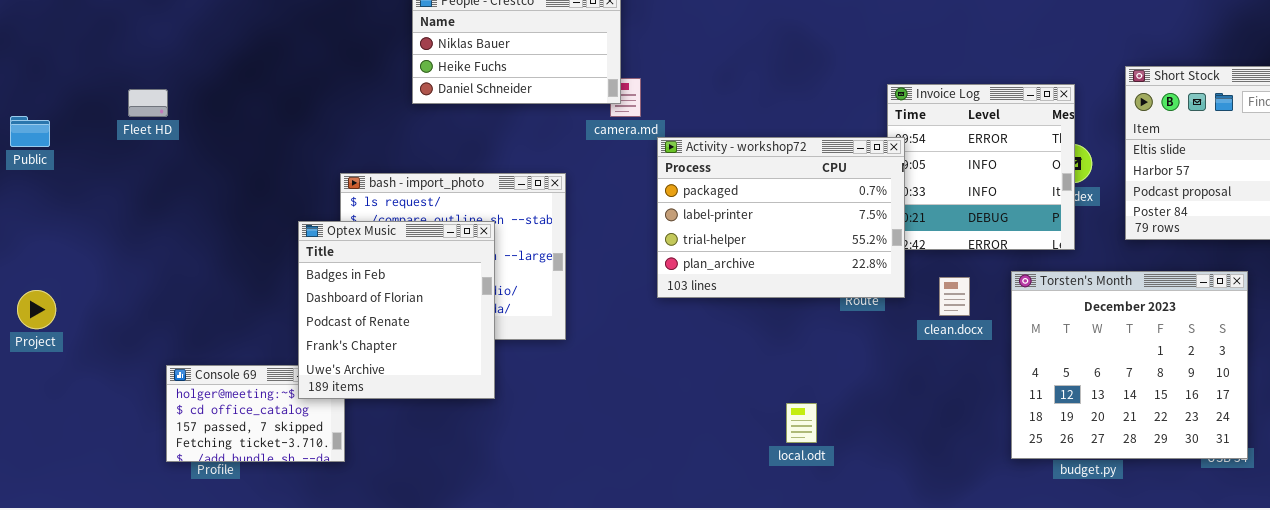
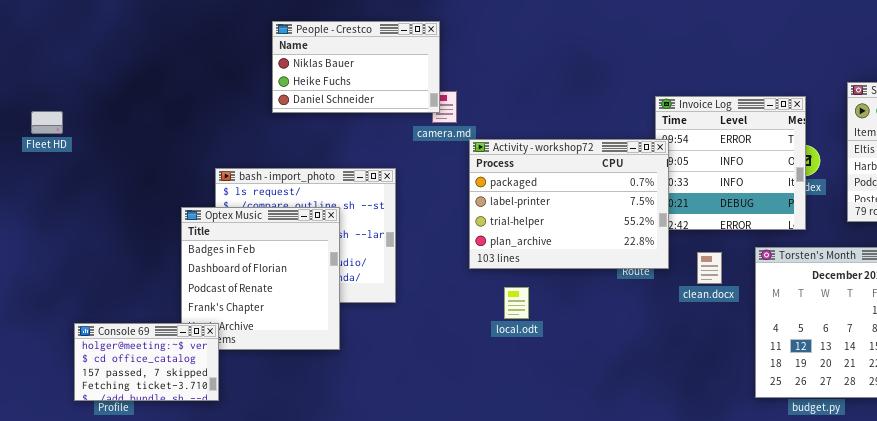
Fleet HD: [128,89,168,117] -> [31,111,63,134], moved
Console 69: [166,365,345,462] -> [74,323,219,401], raised
local.odt: [786,403,817,443] -> [504,287,529,319], moved

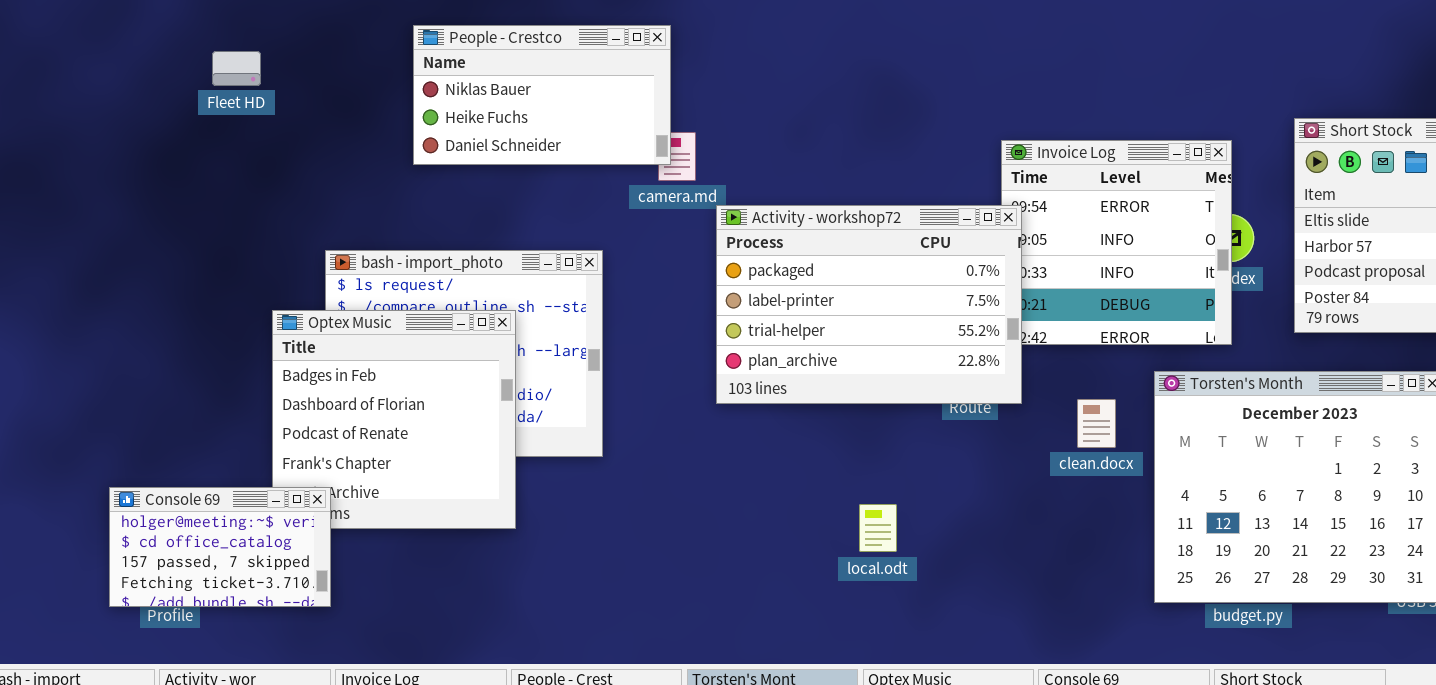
Fleet HD: [31,111,63,134] -> [212,51,261,86], moved
clean.docx: [697,252,722,284] -> [1077,399,1116,448], moved
local.odt: [504,287,529,319] -> [859,504,897,552], moved

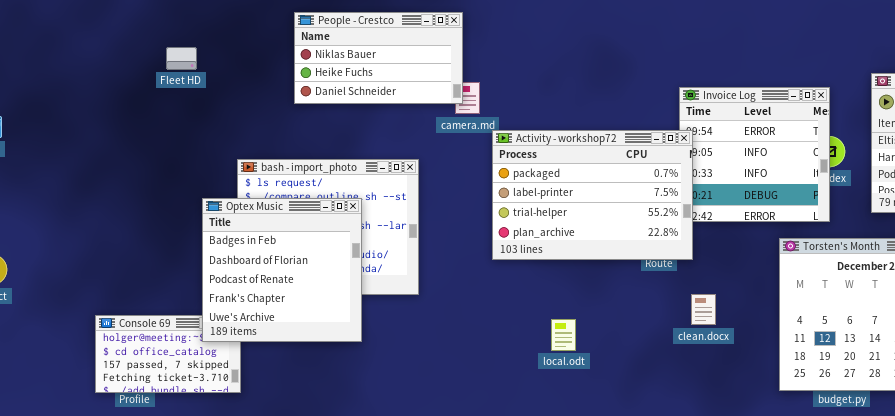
Fleet HD: [212,51,261,86] -> [166,47,197,70], moved
Optex Music: [272,310,516,529] -> [202,198,362,342], raised
clean.docx: [1077,399,1116,448] -> [691,294,716,325], moved
local.odt: [859,504,897,552] -> [551,319,576,351], moved

